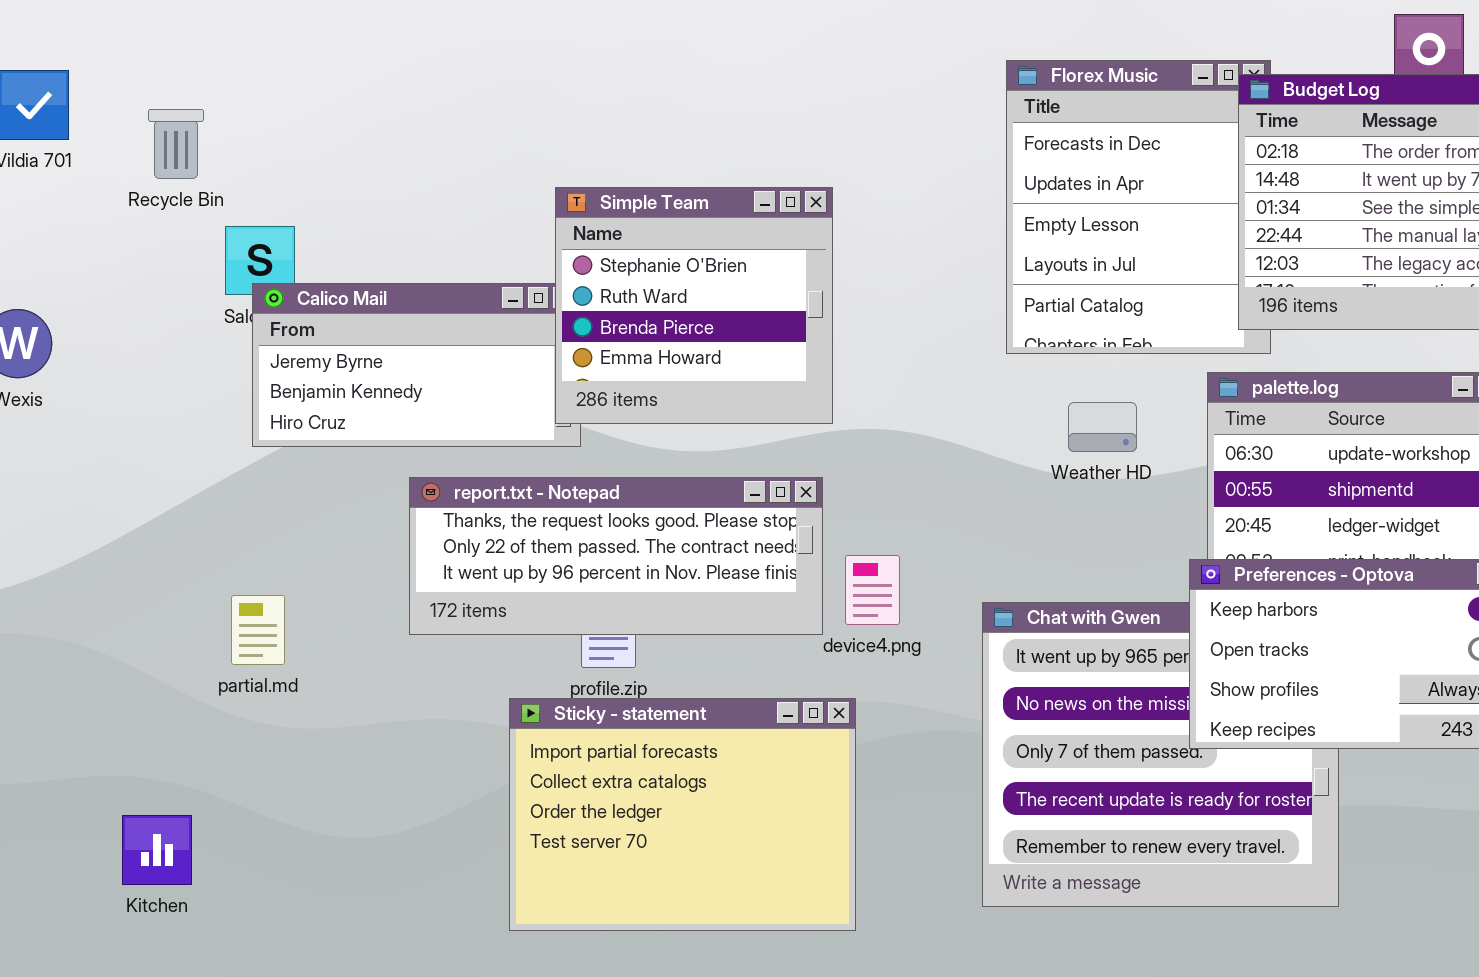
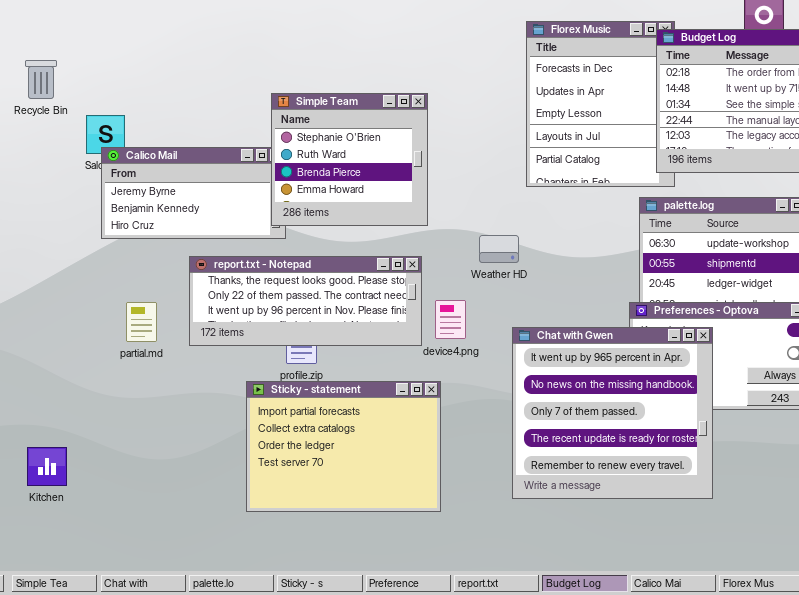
Recycle Bin: [148,109,204,179] -> [25,60,57,99], moved
Weather HD: [1068,402,1137,452] -> [479,235,519,263], moved
partial.md: [231,595,285,665] -> [126,302,157,342], moved
Chat with Gwen: [982,602,1339,907] -> [512,327,713,499], raised

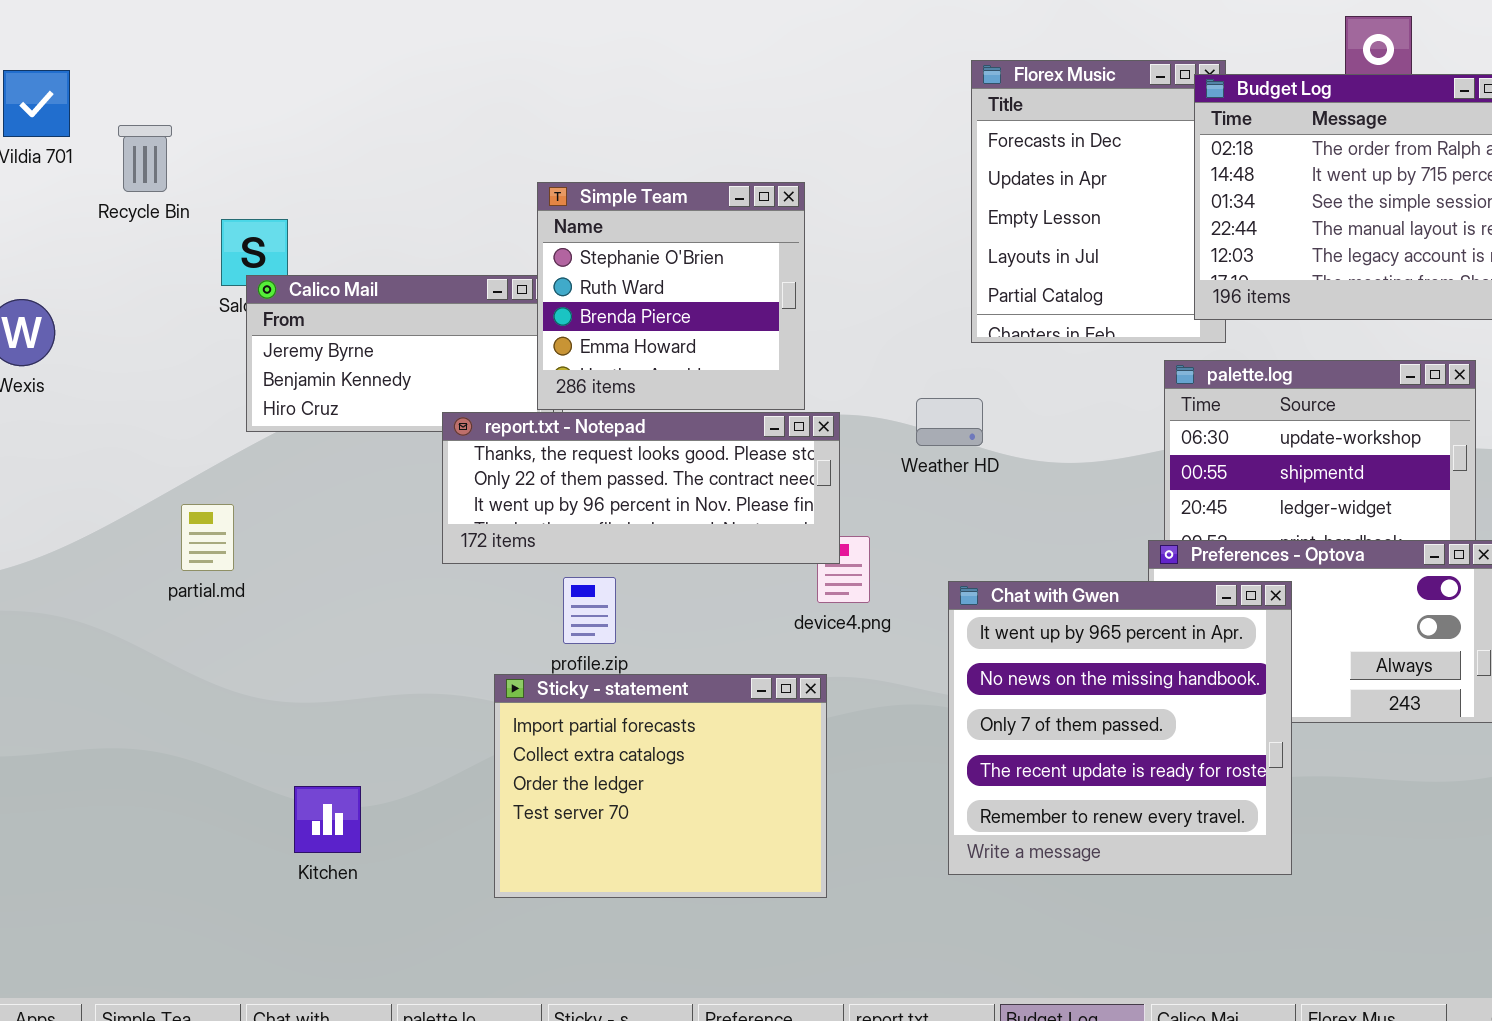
Weather HD: [479,235,519,263] -> [916,398,983,446], moved
report.txt - Notepad: [189,256,422,346] -> [442,412,840,564], moved
partial.md: [126,302,157,342] -> [181,504,234,571], moved
Kitchen: [27,447,67,486] -> [294,786,361,853], moved

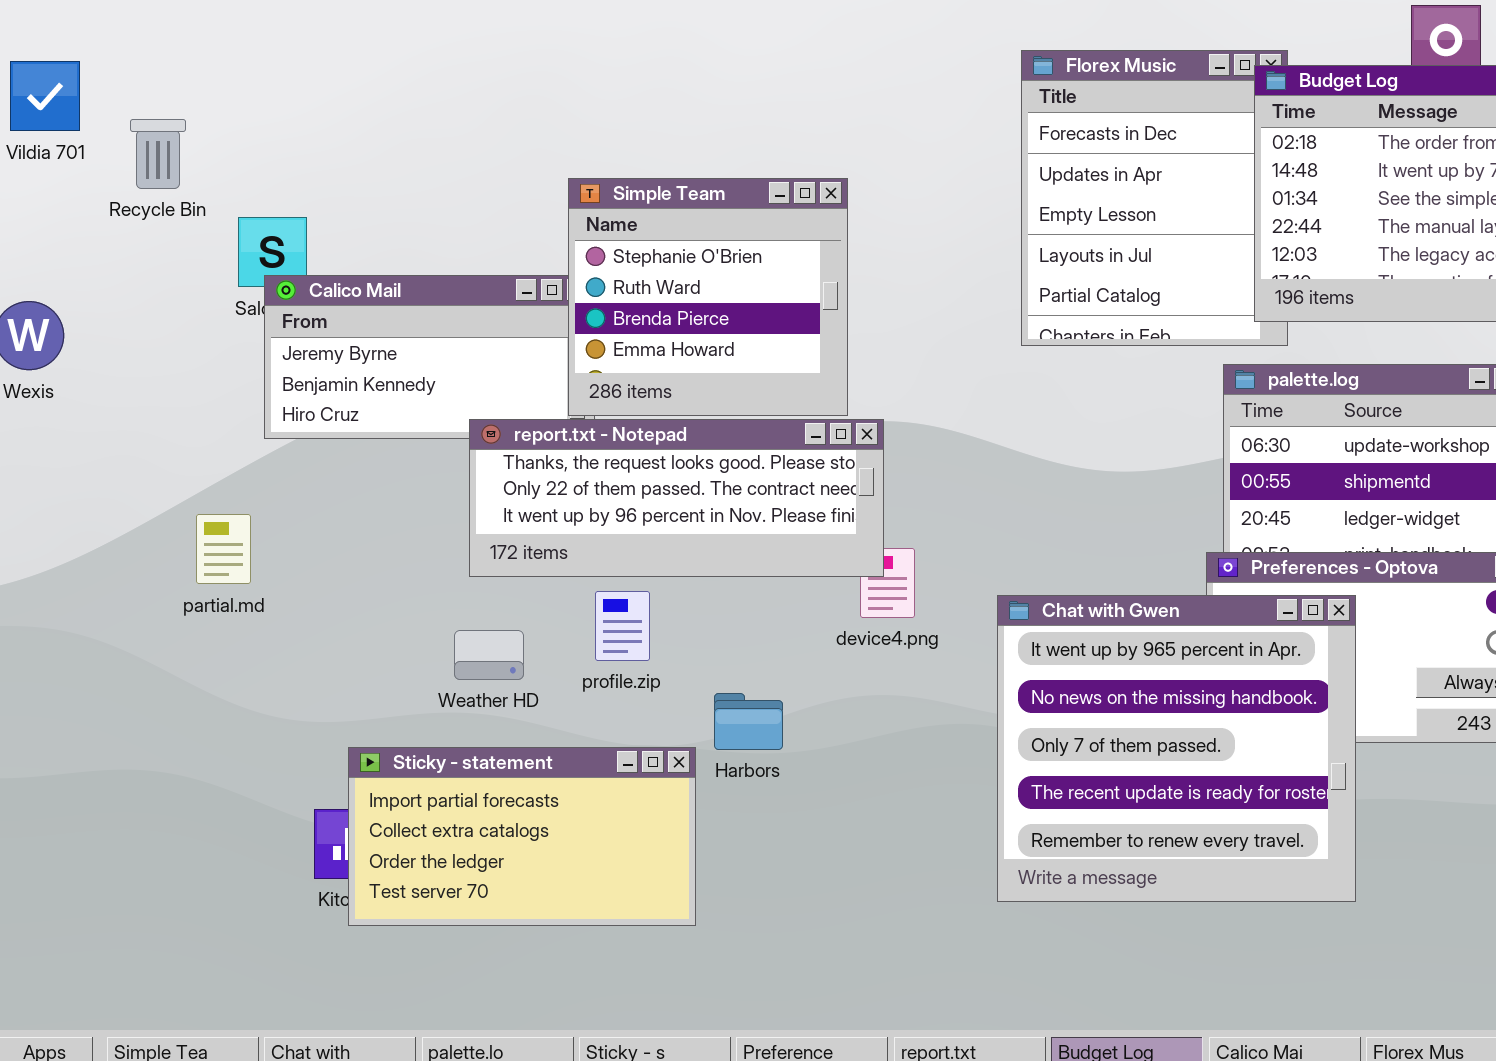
Weather HD: [916,398,983,446] -> [454,630,524,680], moved
Sticky - statement: [494,674,827,898] -> [348,747,696,926], moved, resized

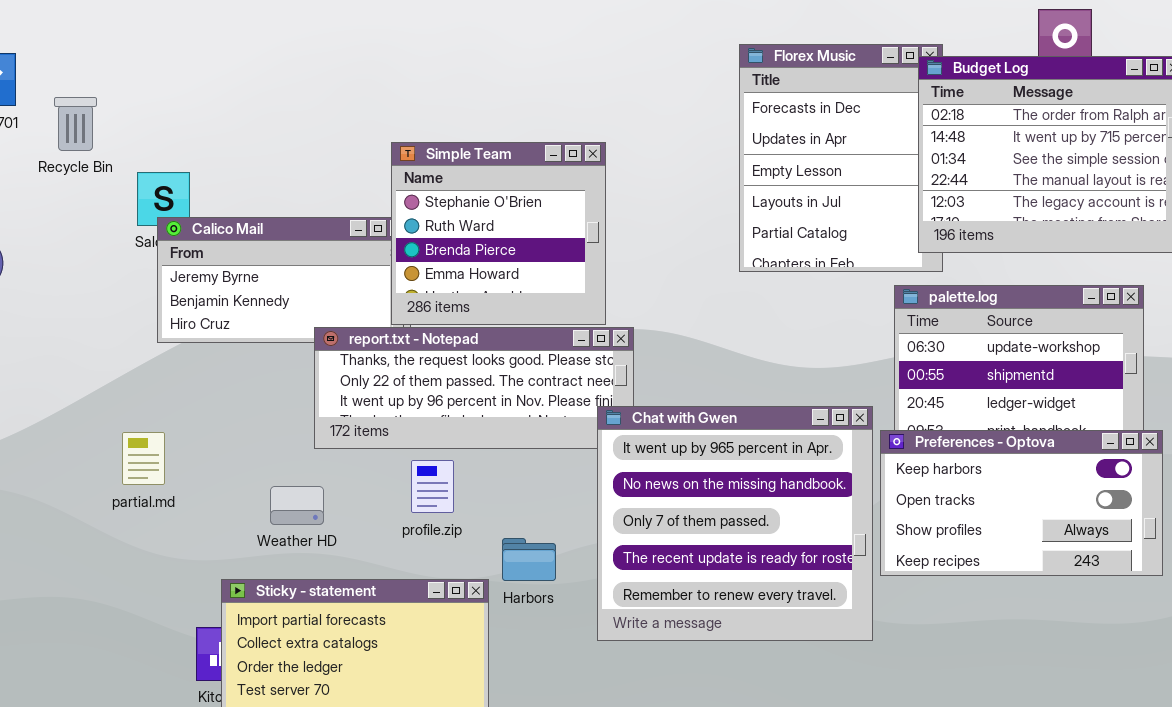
partial.md: [196,514,251,584] -> [122,432,165,485], moved
Chat with Gwen: [997,595,1356,902] -> [597,406,873,641], moved
Weather HD: [454,630,524,680] -> [270,486,324,525], moved

